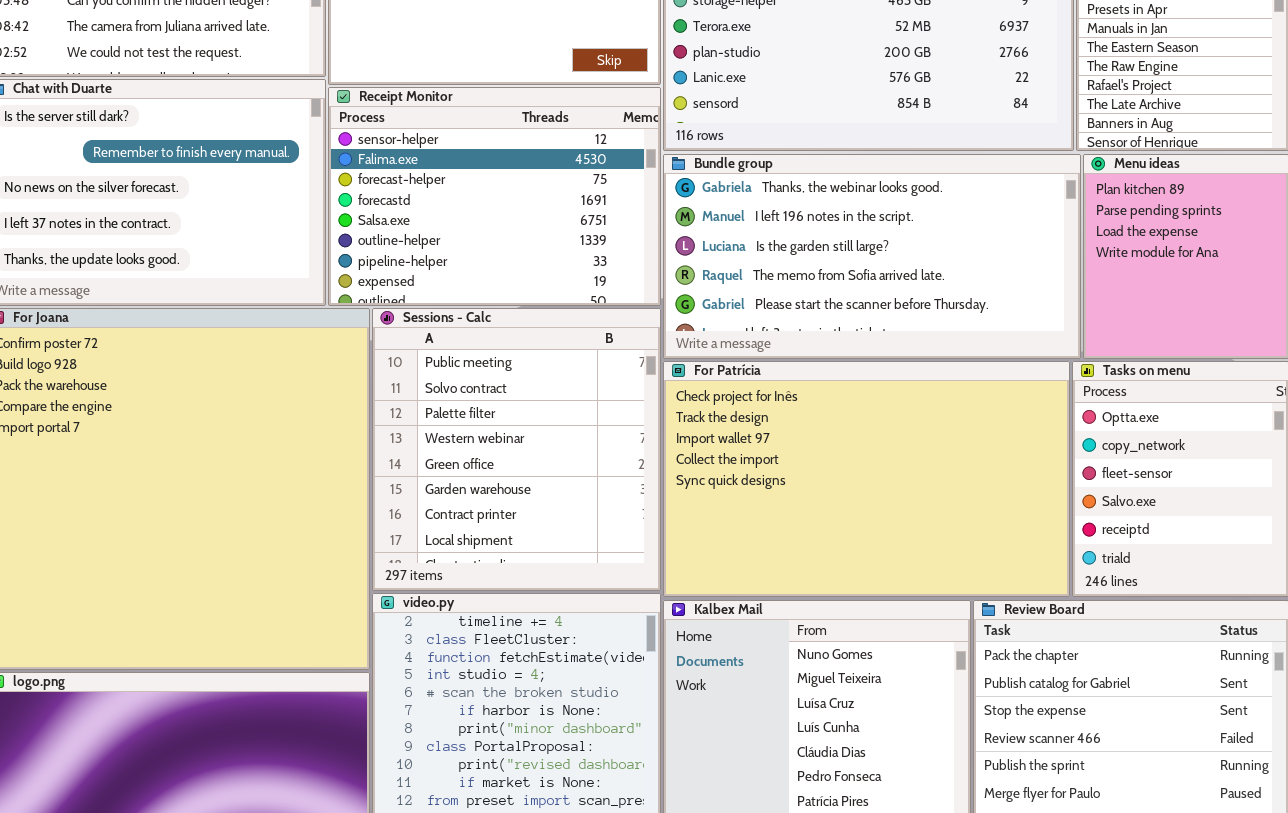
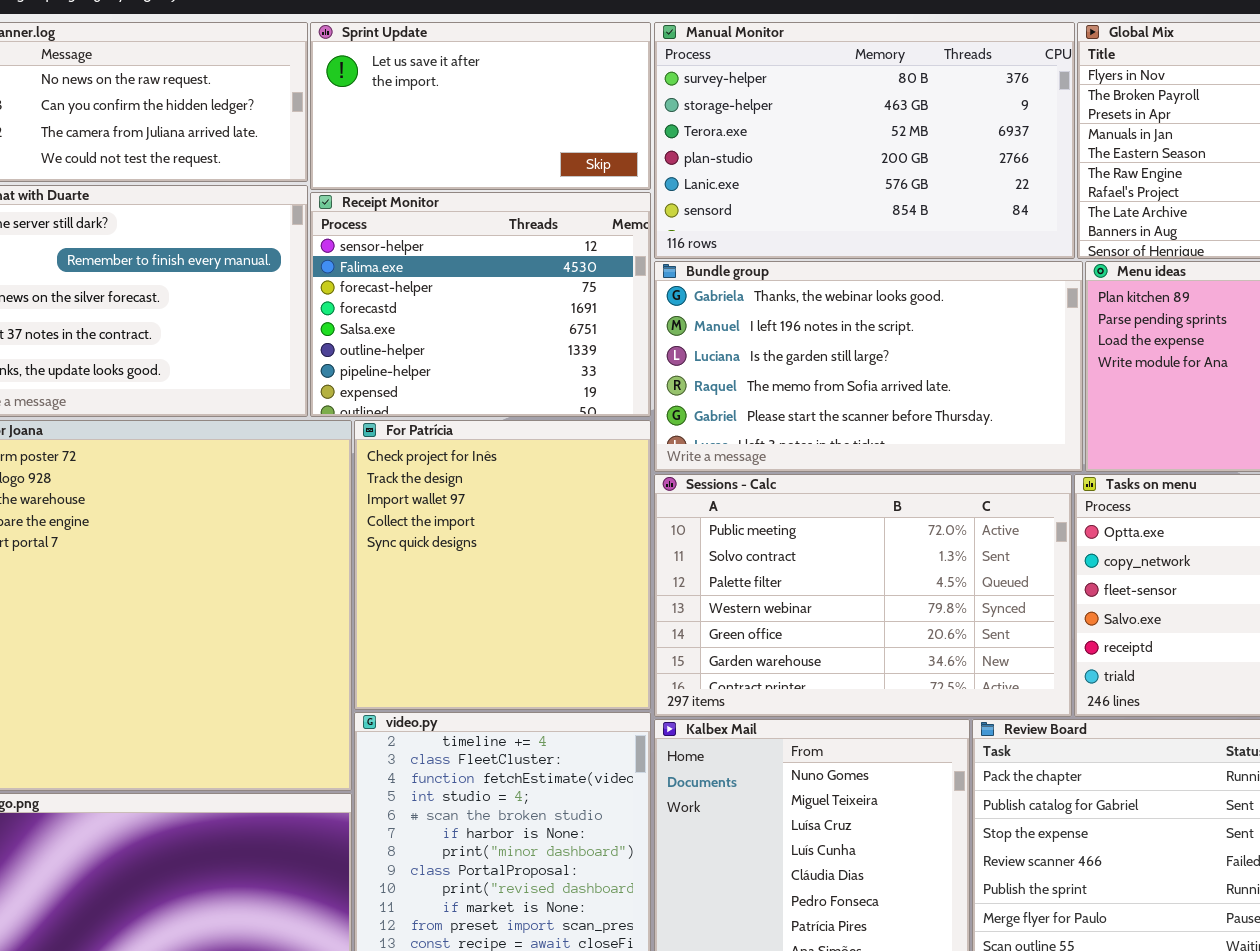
Sessions - Calc: [372,308,661,591] -> [654,474,1072,717], moved, resized
For Patrícia: [663,361,1070,597] -> [354,420,651,710], moved, resized

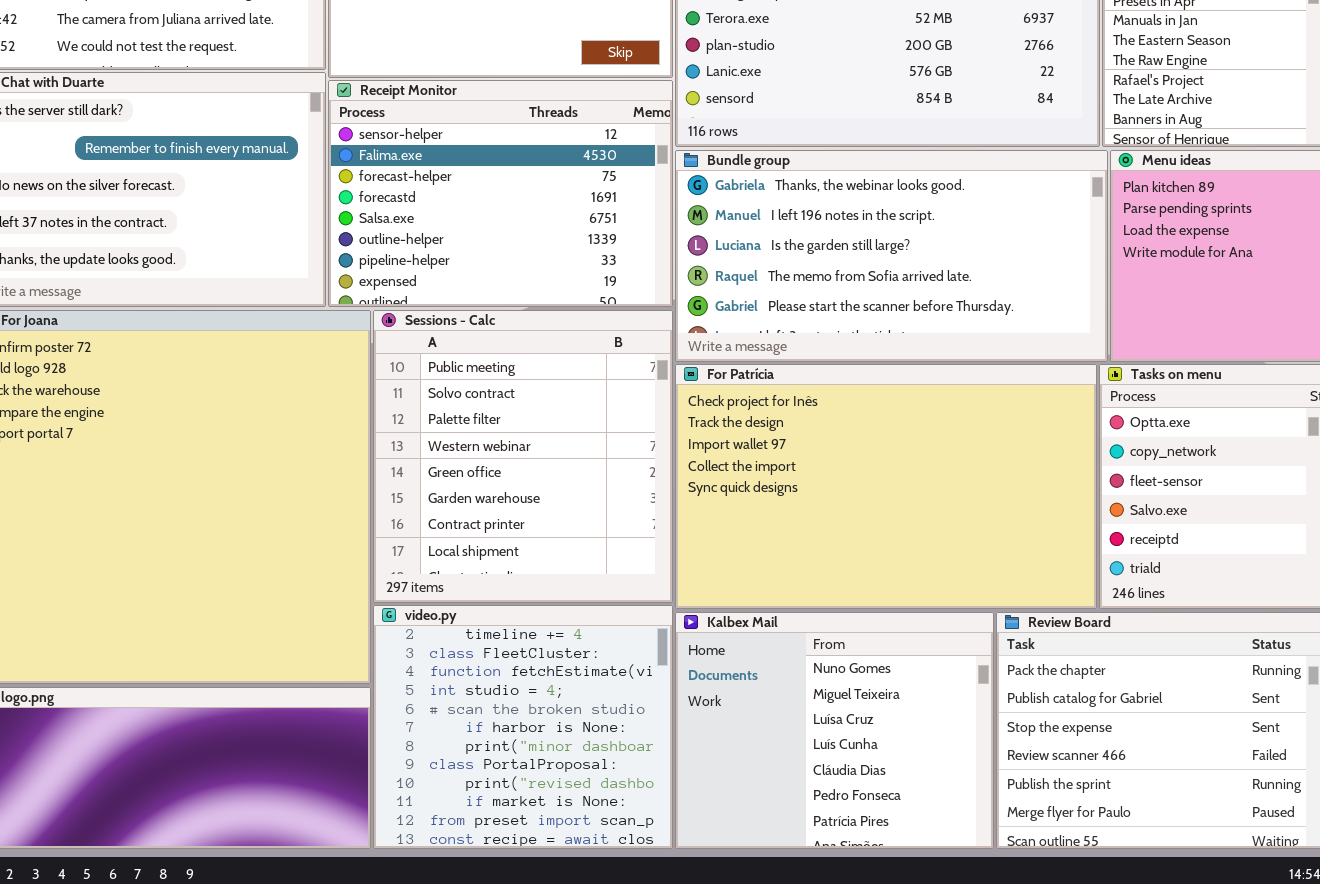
For Patrícia: [354,420,651,710] -> [675,364,1097,609], moved, resized
Sessions - Calc: [654,474,1072,717] -> [373,310,673,603], moved, resized

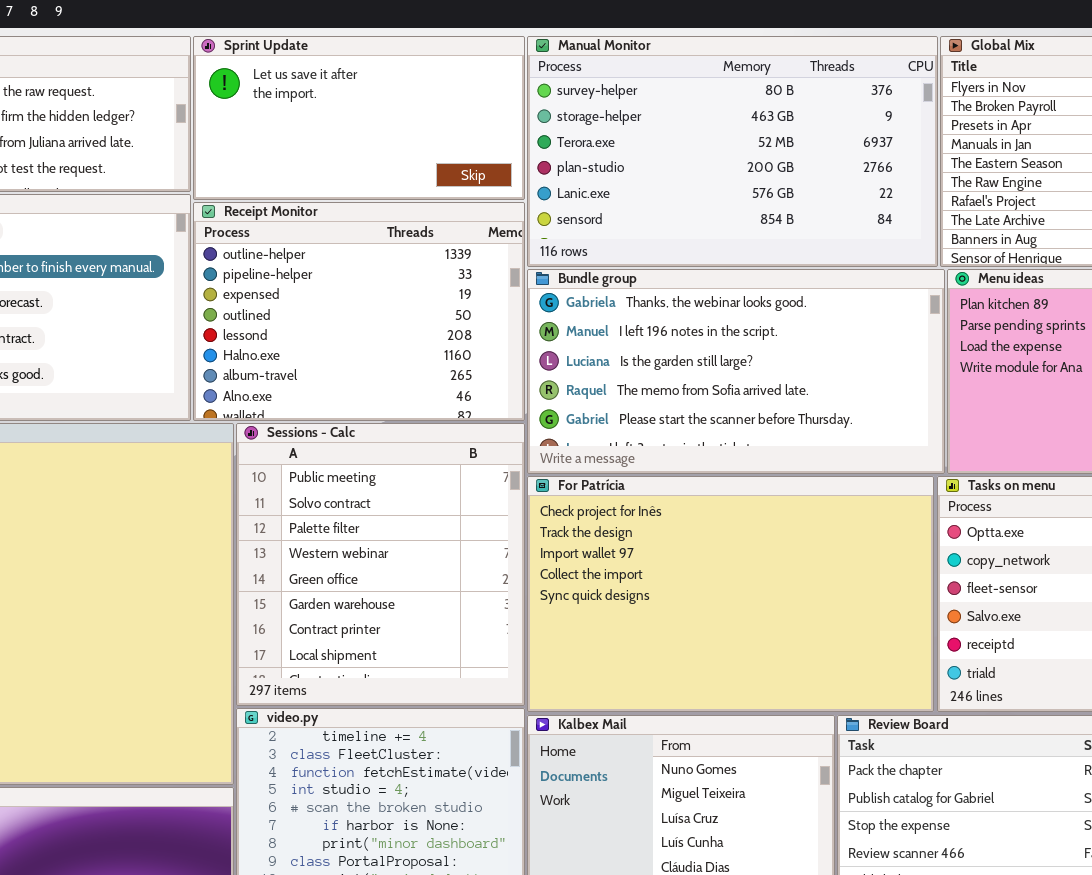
Receipt Monitor: [328,80,673,307] -> [193,202,525,421], scrolled down 5 rows

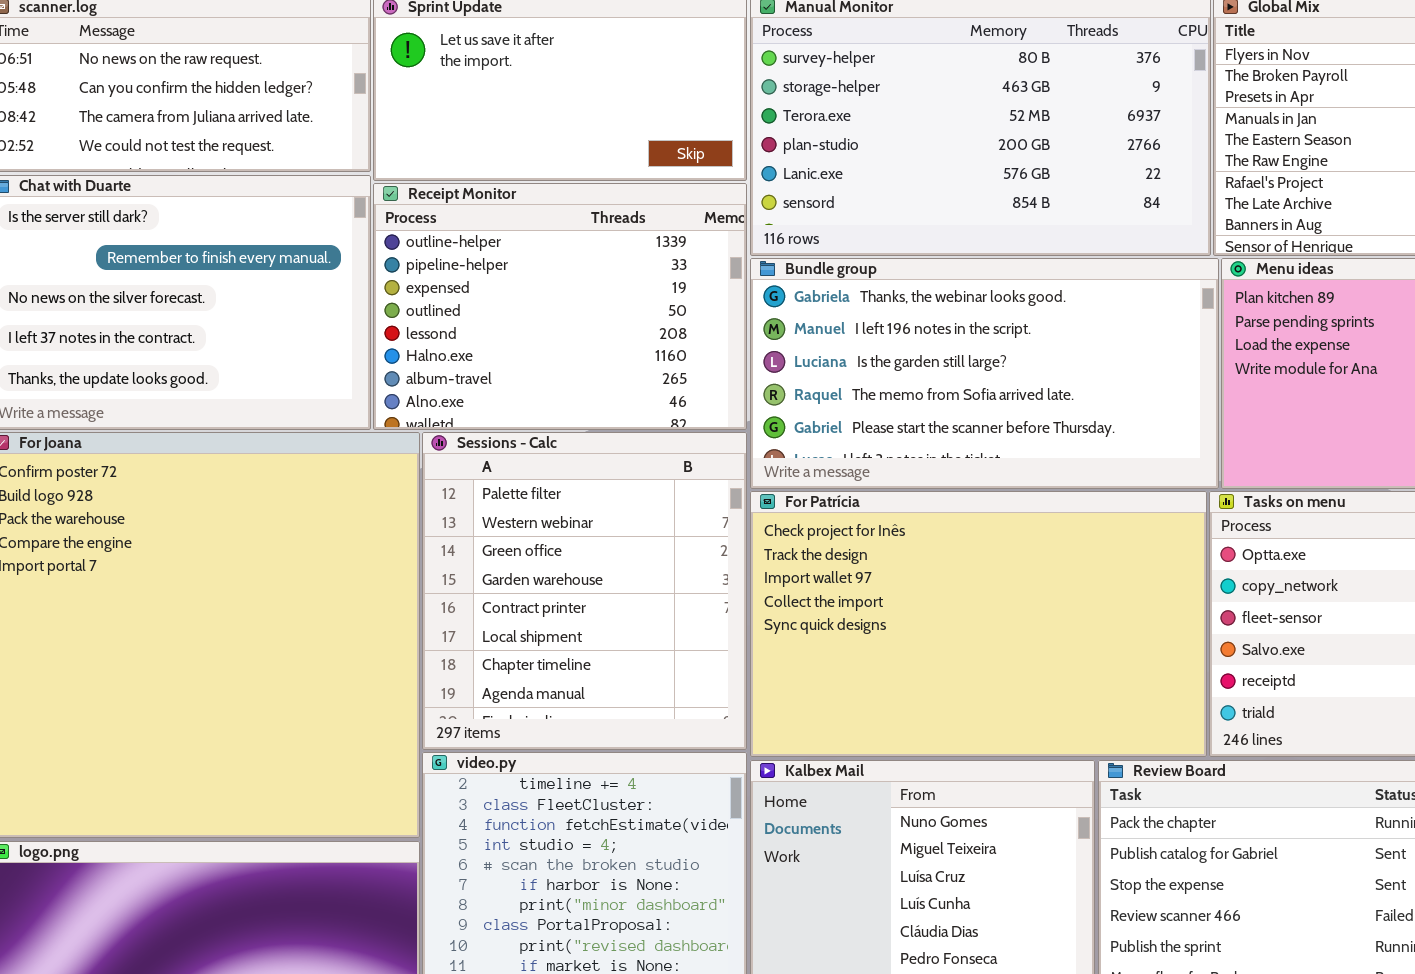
Sessions - Calc: [236,423,525,706] -> [422,432,747,750], scrolled down 2 rows

